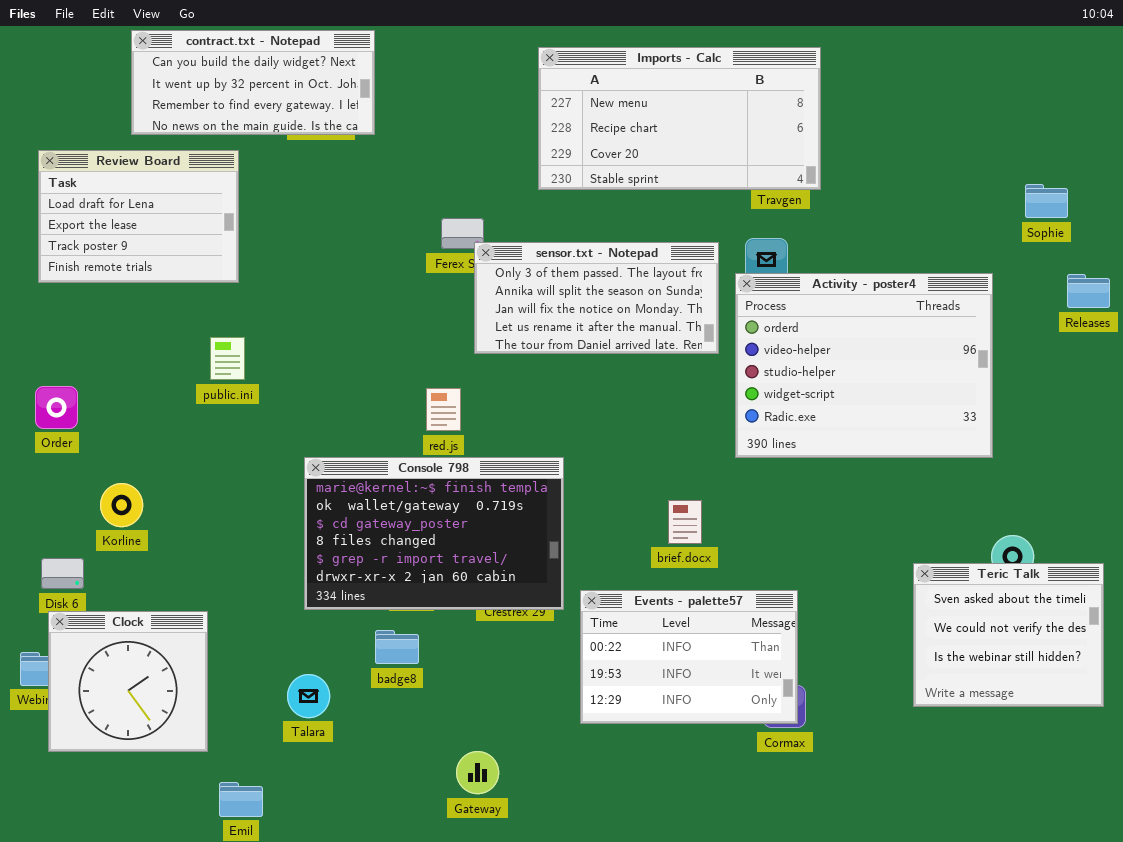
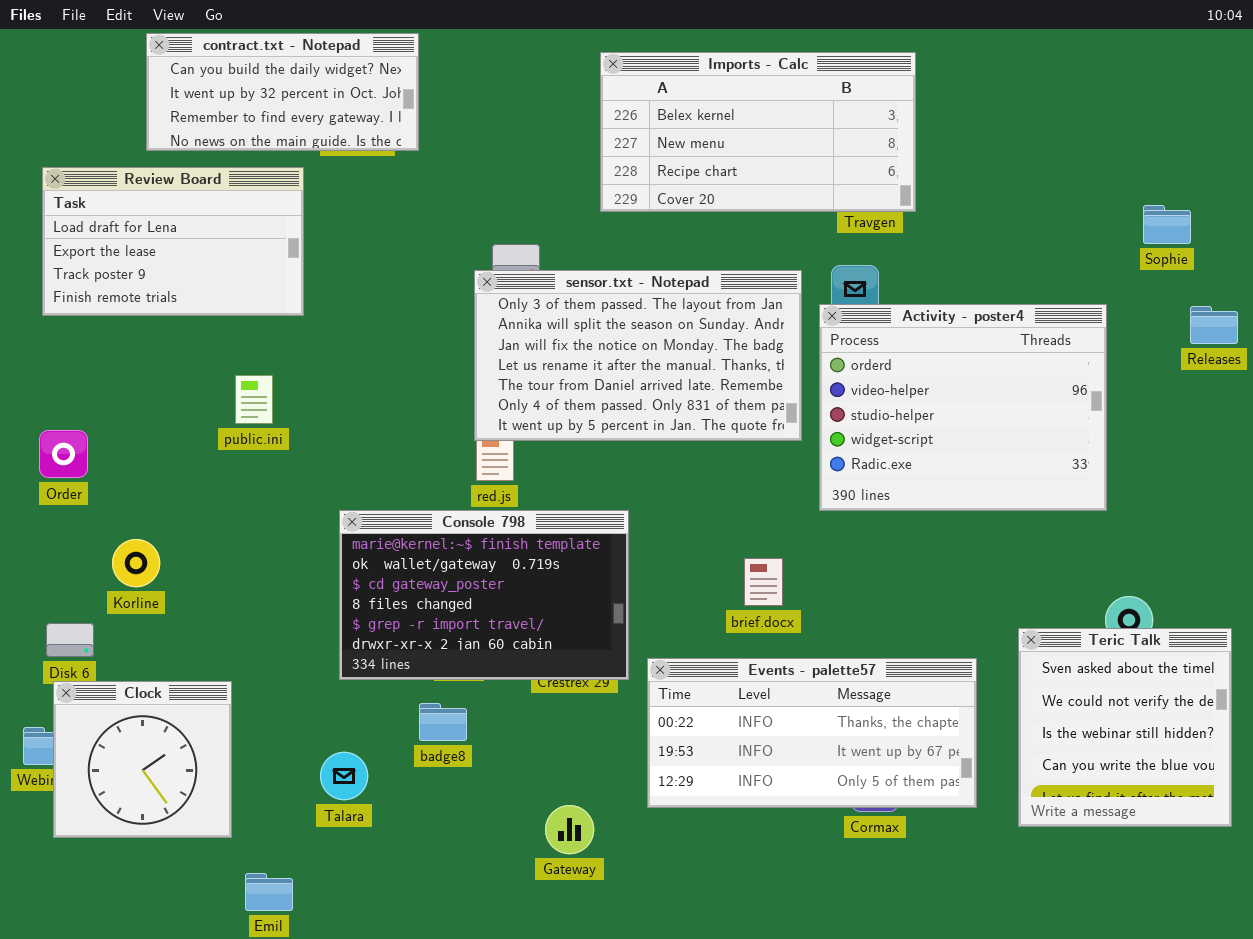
Imports - Calc: [538,47,821,190] -> [600,52,916,212], scrolled up 1 row
Review Board: [38,150,239,283] -> [42,167,304,316], resized
sensor.txt - Notepad: [474,242,719,354] -> [474,270,802,441], resized
Teric Talk: [913,563,1104,707] -> [1018,628,1232,827], resized
Events - palette57: [580,590,798,724] -> [647,658,977,808], resized
Gateway: [456,751,499,794] -> [545,805,594,854], moved

